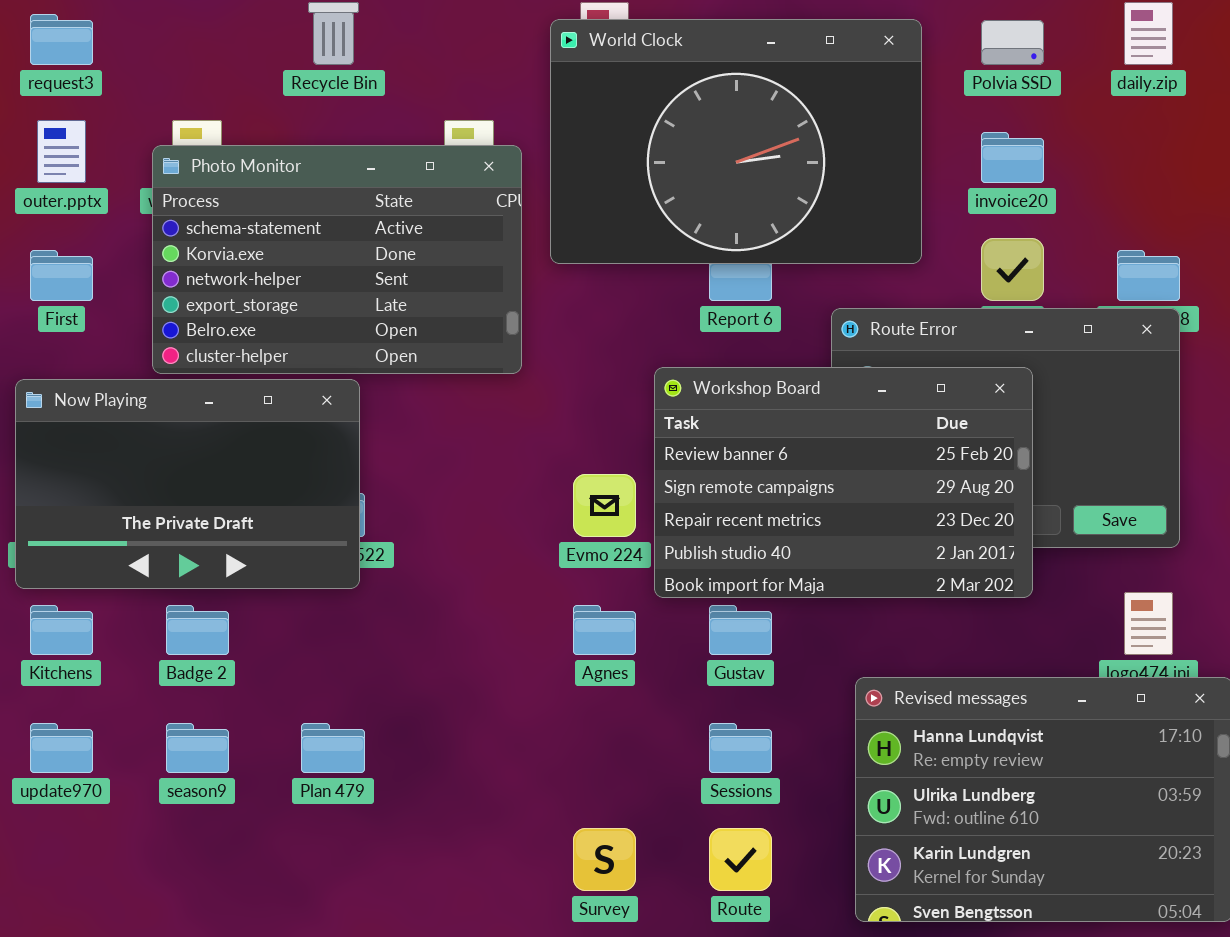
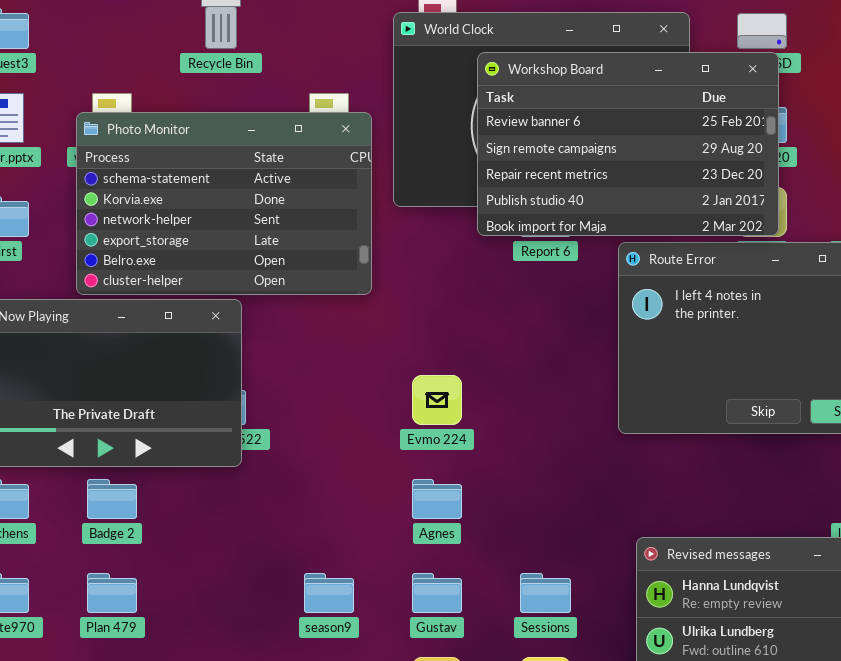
Workshop Board: [654,367,1033,598] -> [477,52,779,236], moved
Gustav: [709,605,772,655] -> [412,573,462,613], moved
season9: [166,723,229,773] -> [304,573,354,613], moved
Plan 479: [301,723,365,773] -> [87,573,137,613], moved

